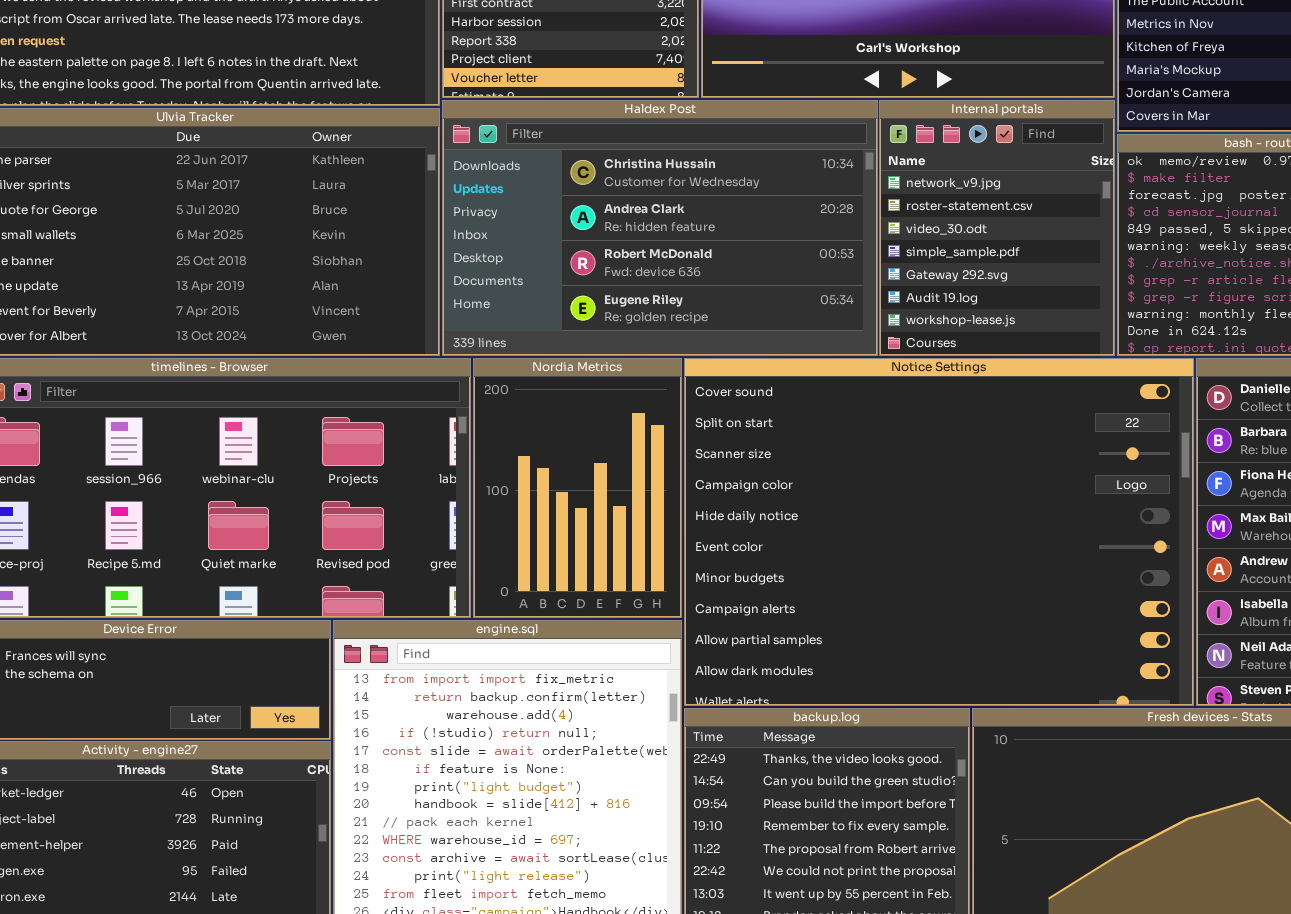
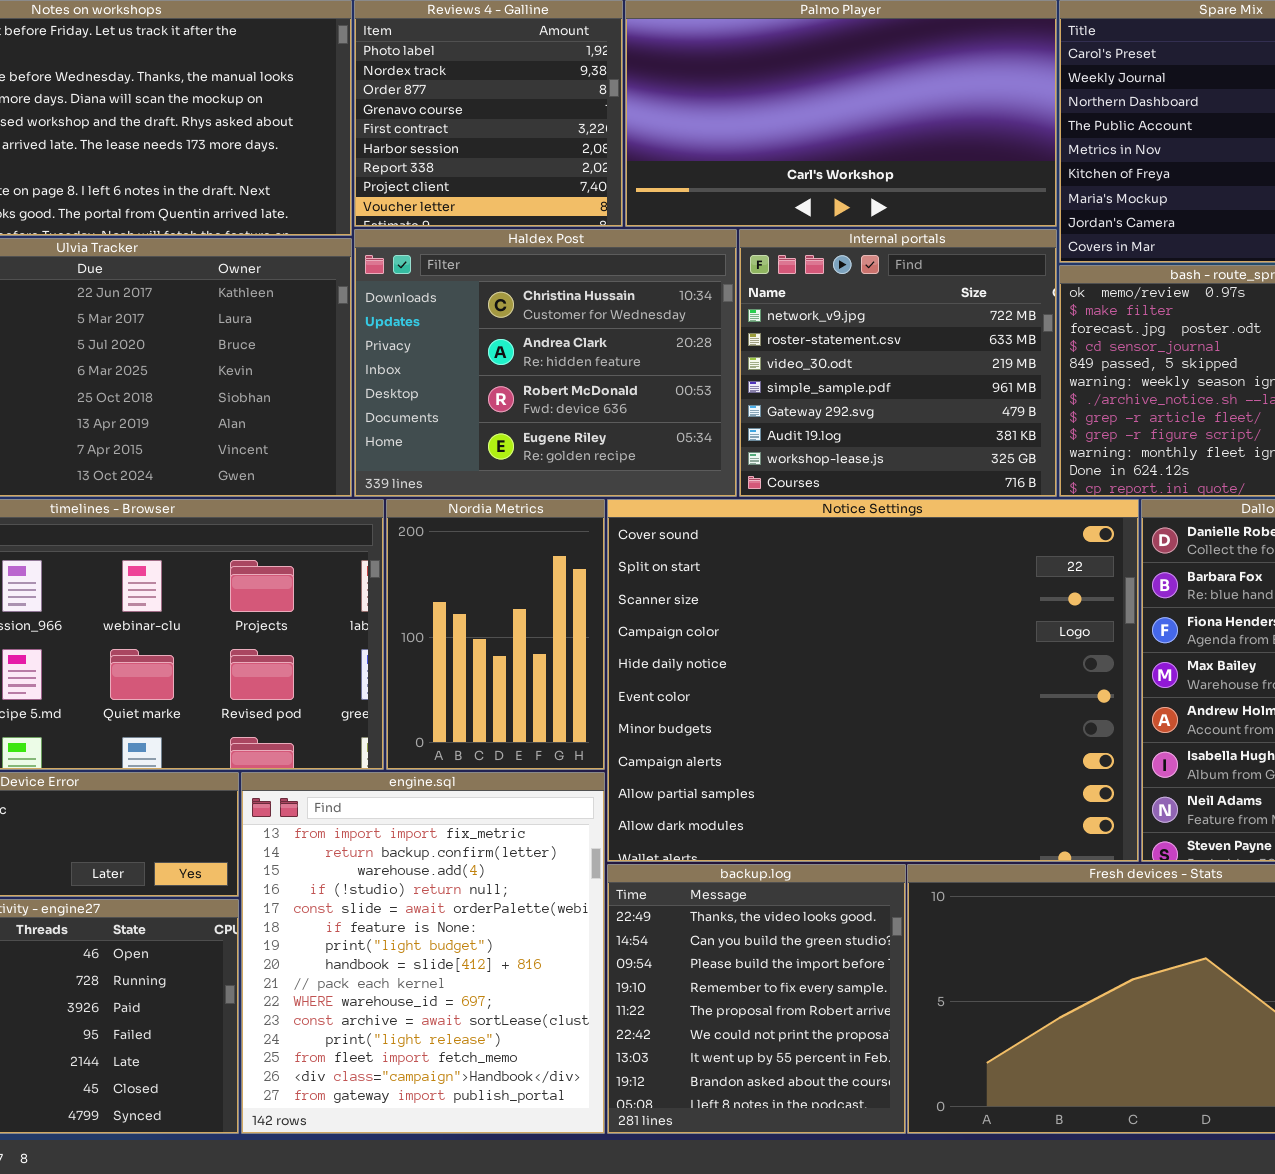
Haldex Post: [442,100,878,356] -> [354,229,737,497], resized
Internal portals: [879,100,1115,356] -> [739,229,1057,497], resized

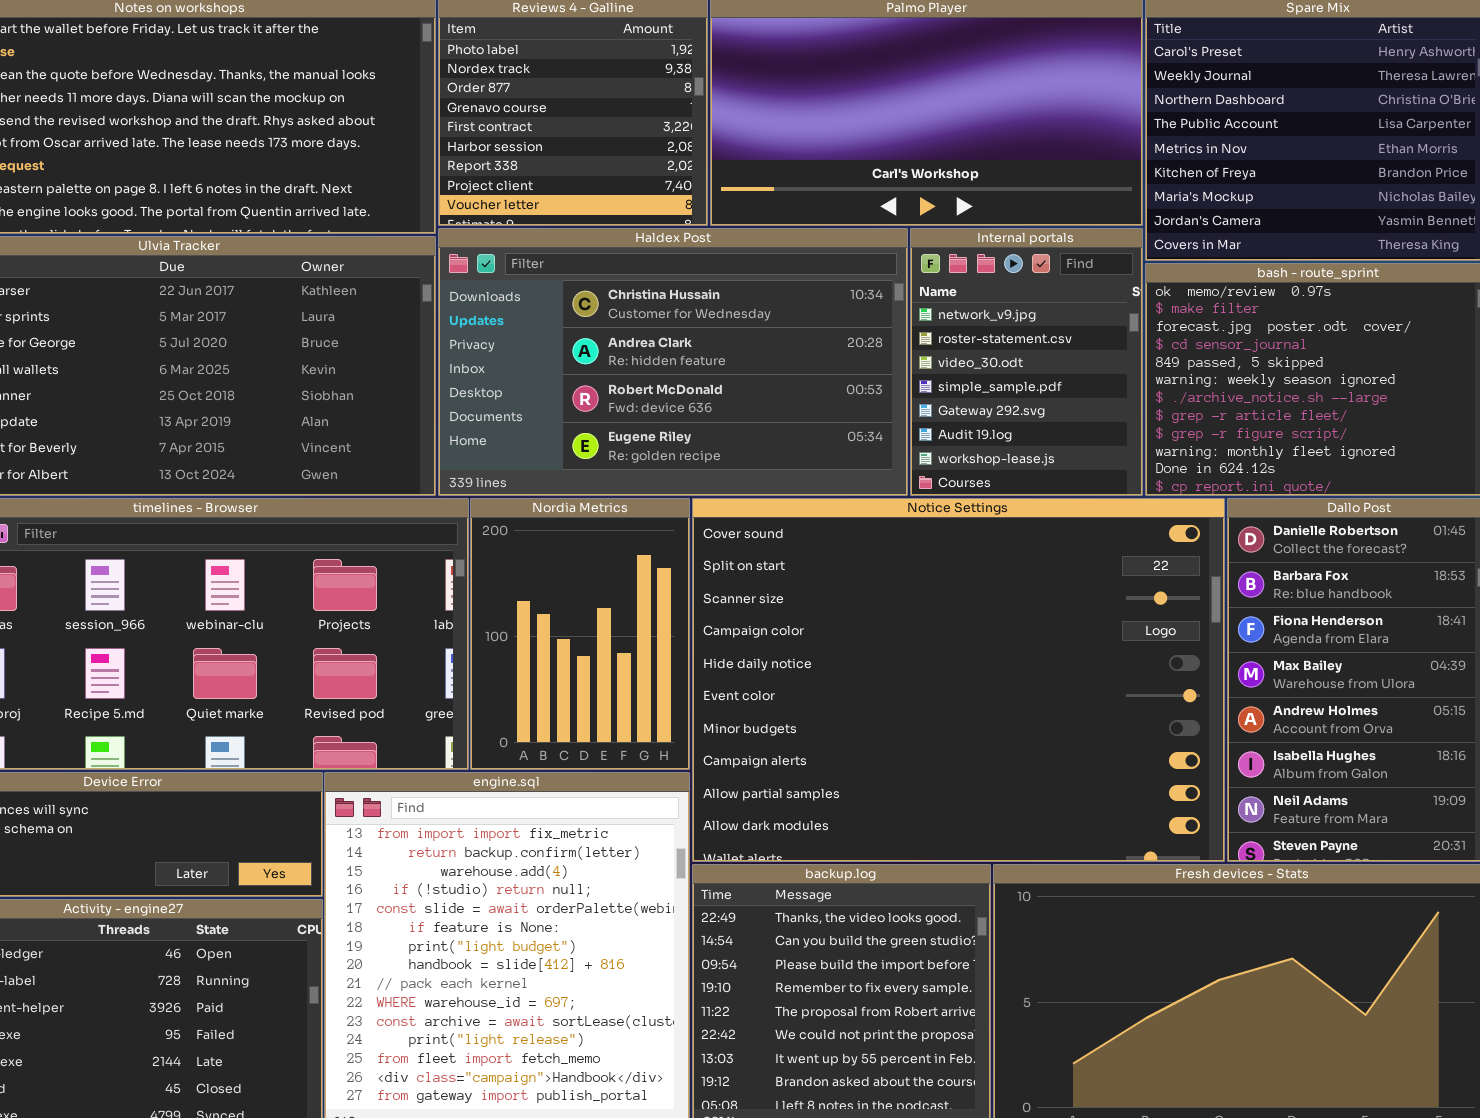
Haldex Post: [354,229,737,497] -> [438,228,908,496], resized
Internal portals: [739,229,1057,497] -> [910,228,1143,496], resized

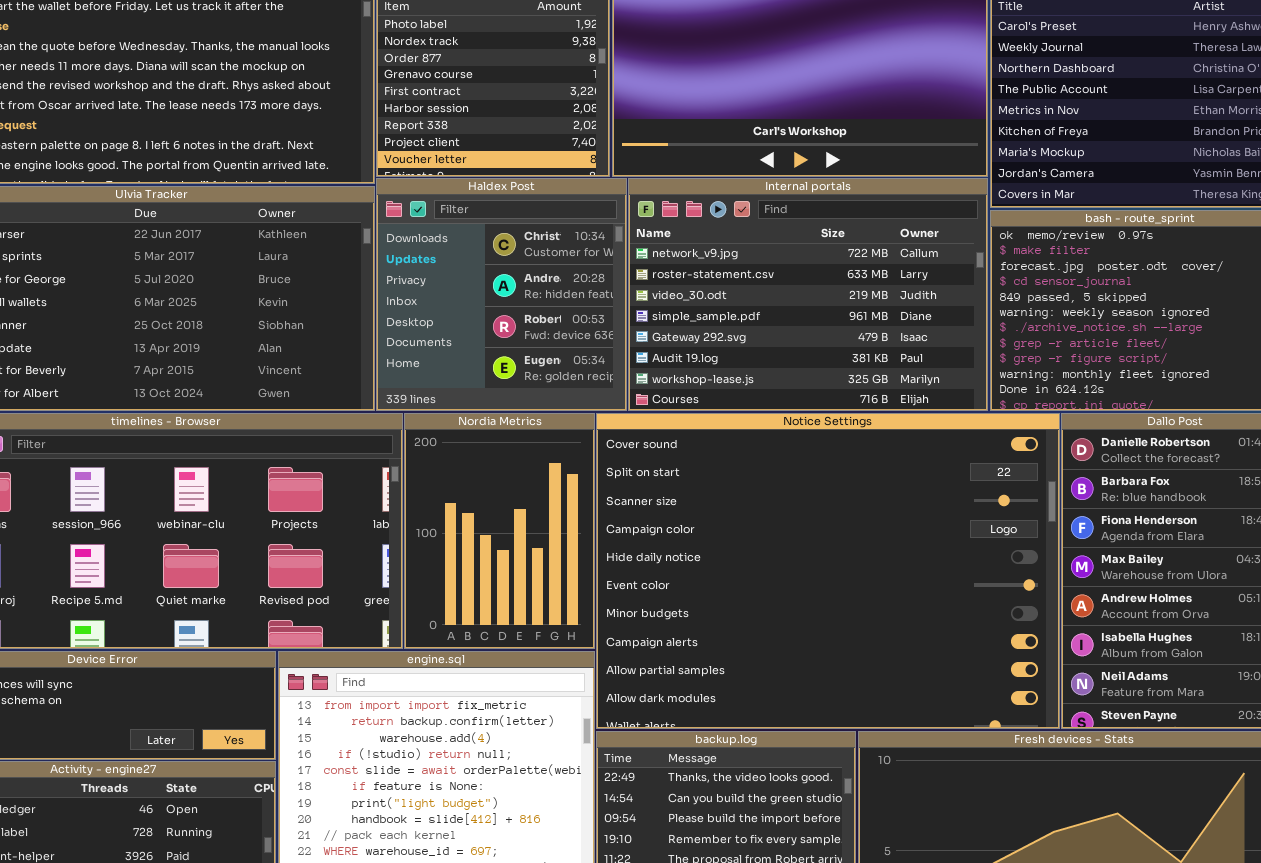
Haldex Post: [438,228,908,496] -> [376,178,627,411], resized
Internal portals: [910,228,1143,496] -> [628,178,988,411], resized

